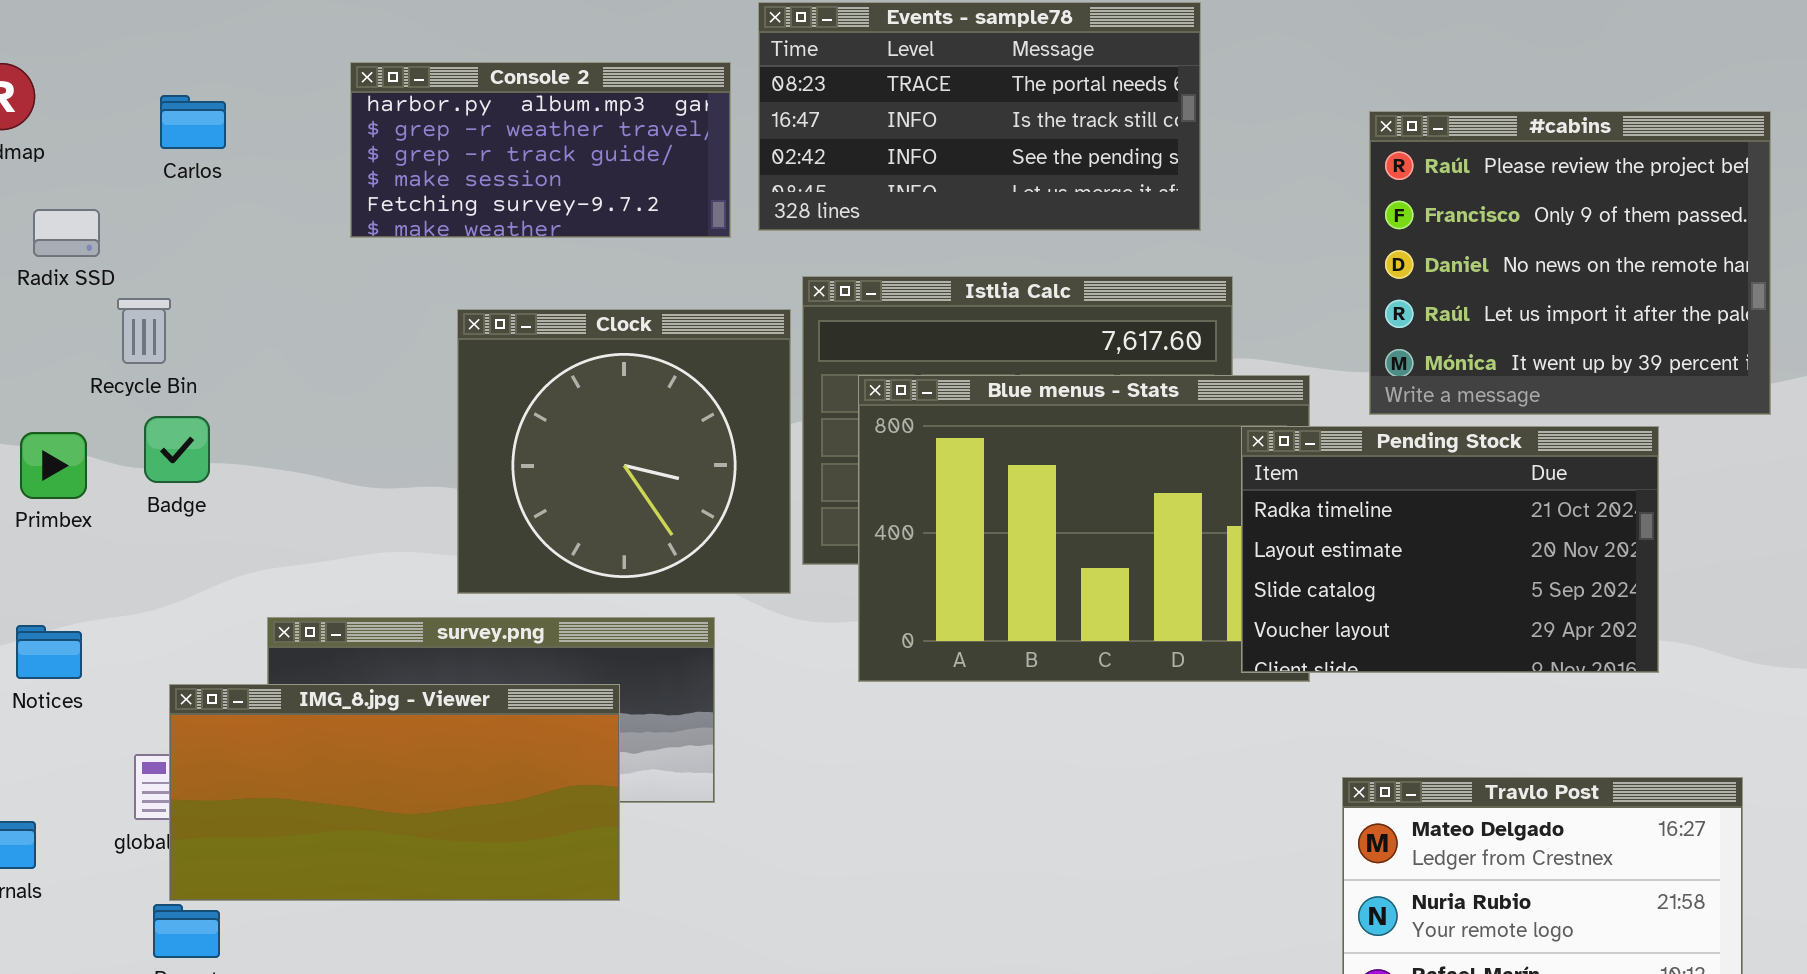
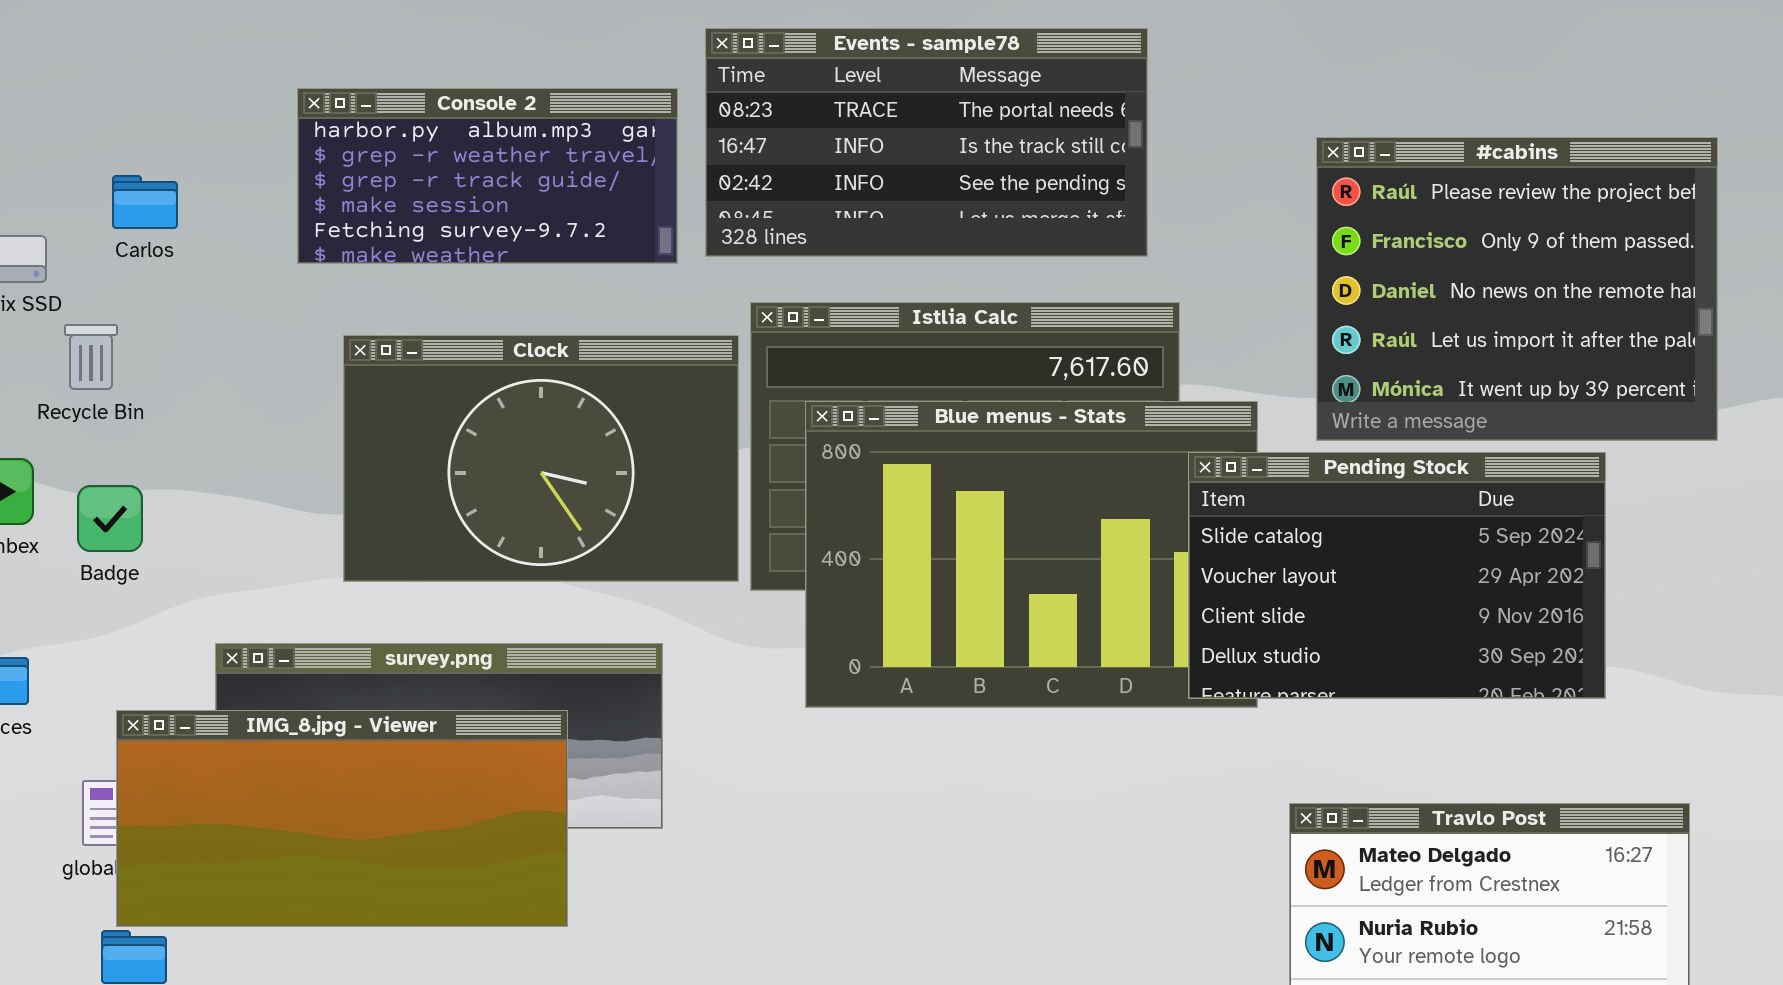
Carlos: [160,95,226,149] -> [112,175,178,229], moved
Clock: [457,309,791,594] -> [343,335,739,582], resized
Badge: [144,416,210,483] -> [77,485,143,552], moved
Pending Stock: [1241,426,1659,673] -> [1188,452,1606,699], scrolled down 2 rows

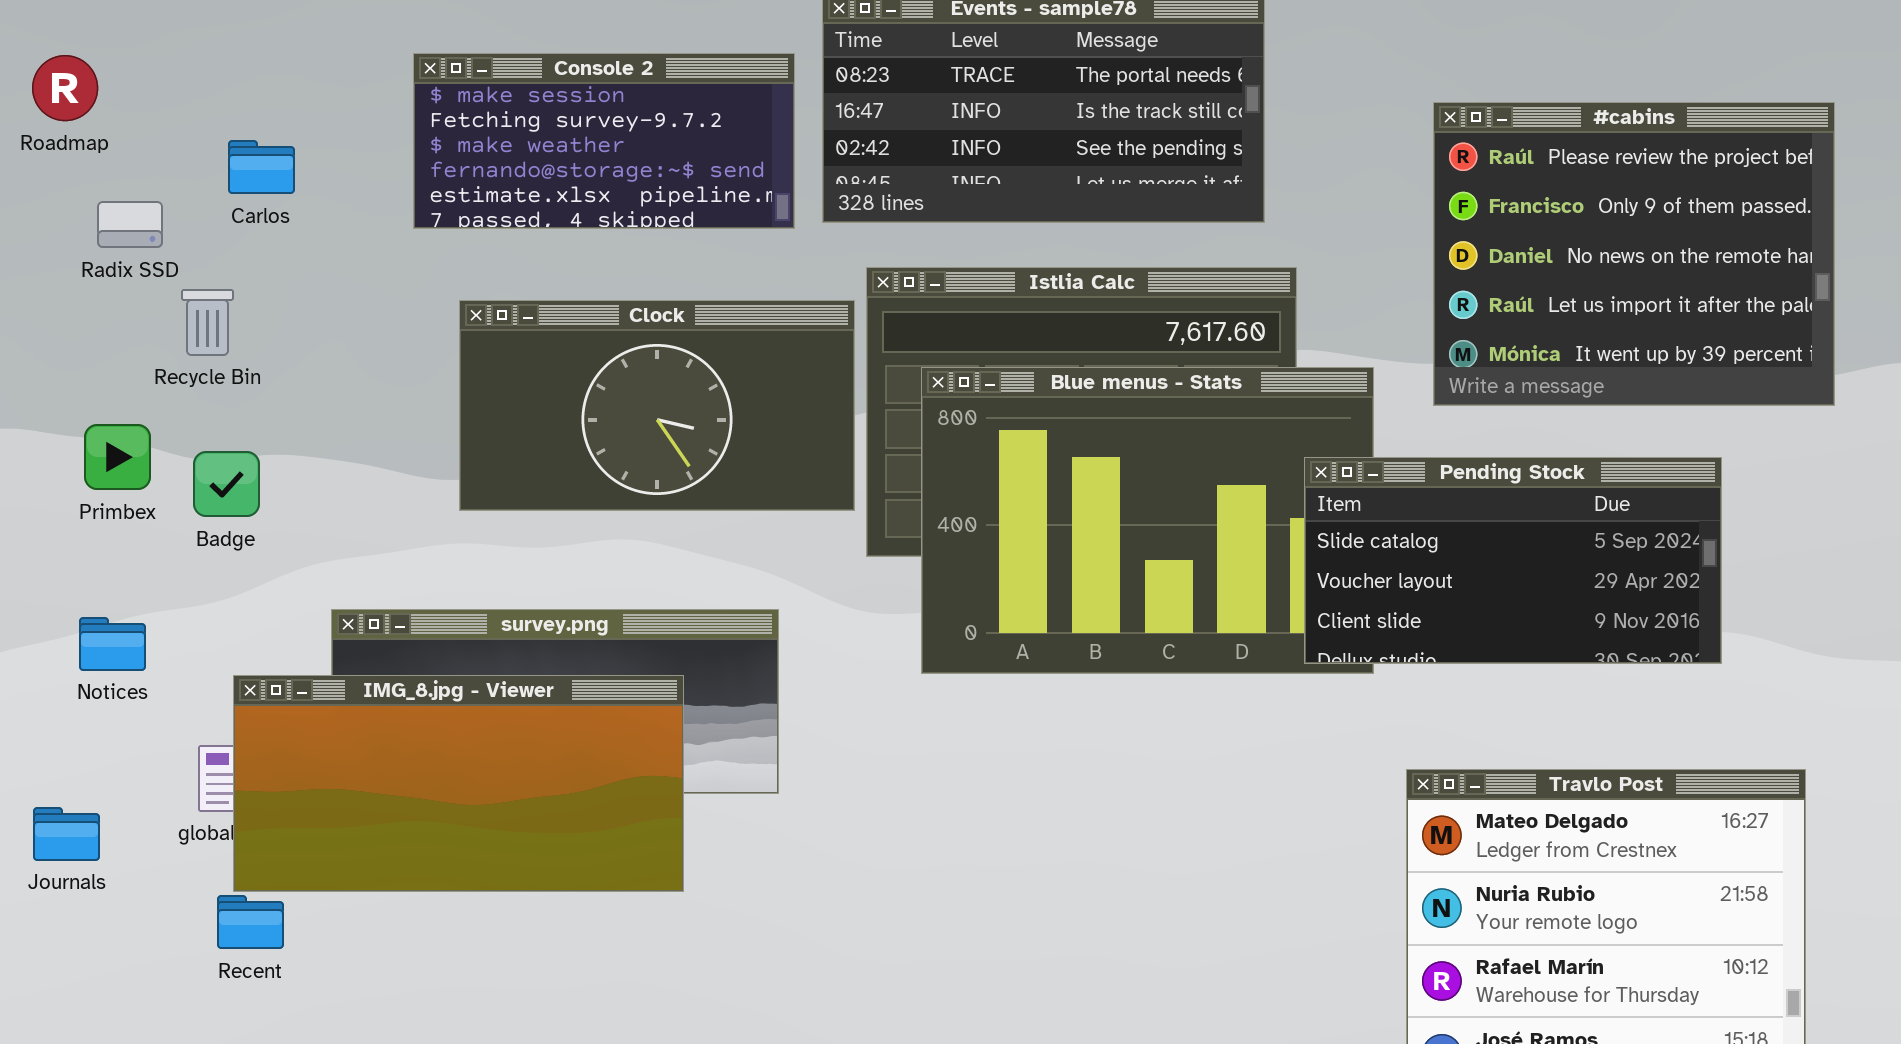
Console 2: [297,88,678,264] -> [413,53,795,229], scrolled down 3 rows
Clock: [343,335,739,582] -> [459,300,855,511], resized
Pending Stock: [1188,452,1606,699] -> [1304,457,1722,664], resized

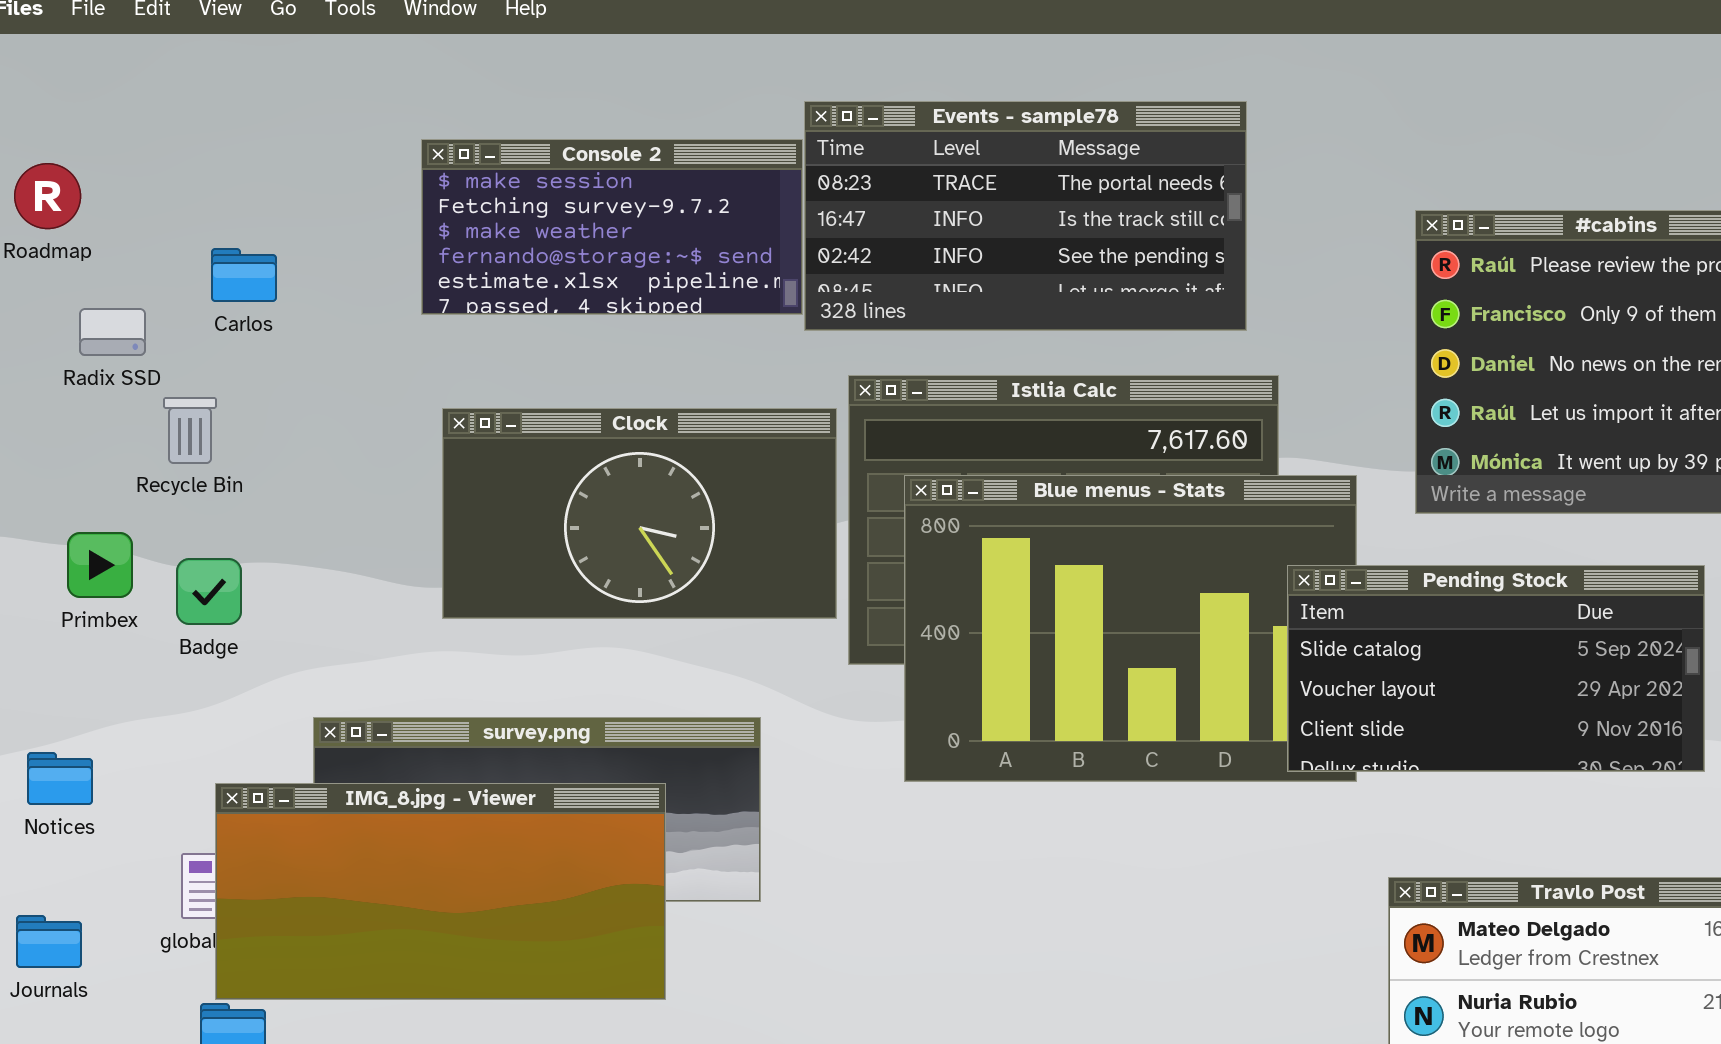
Console 2: [413,53,795,229] -> [421,139,803,315], moved
Notices: [79,617,146,671] -> [27,752,93,805], moved

